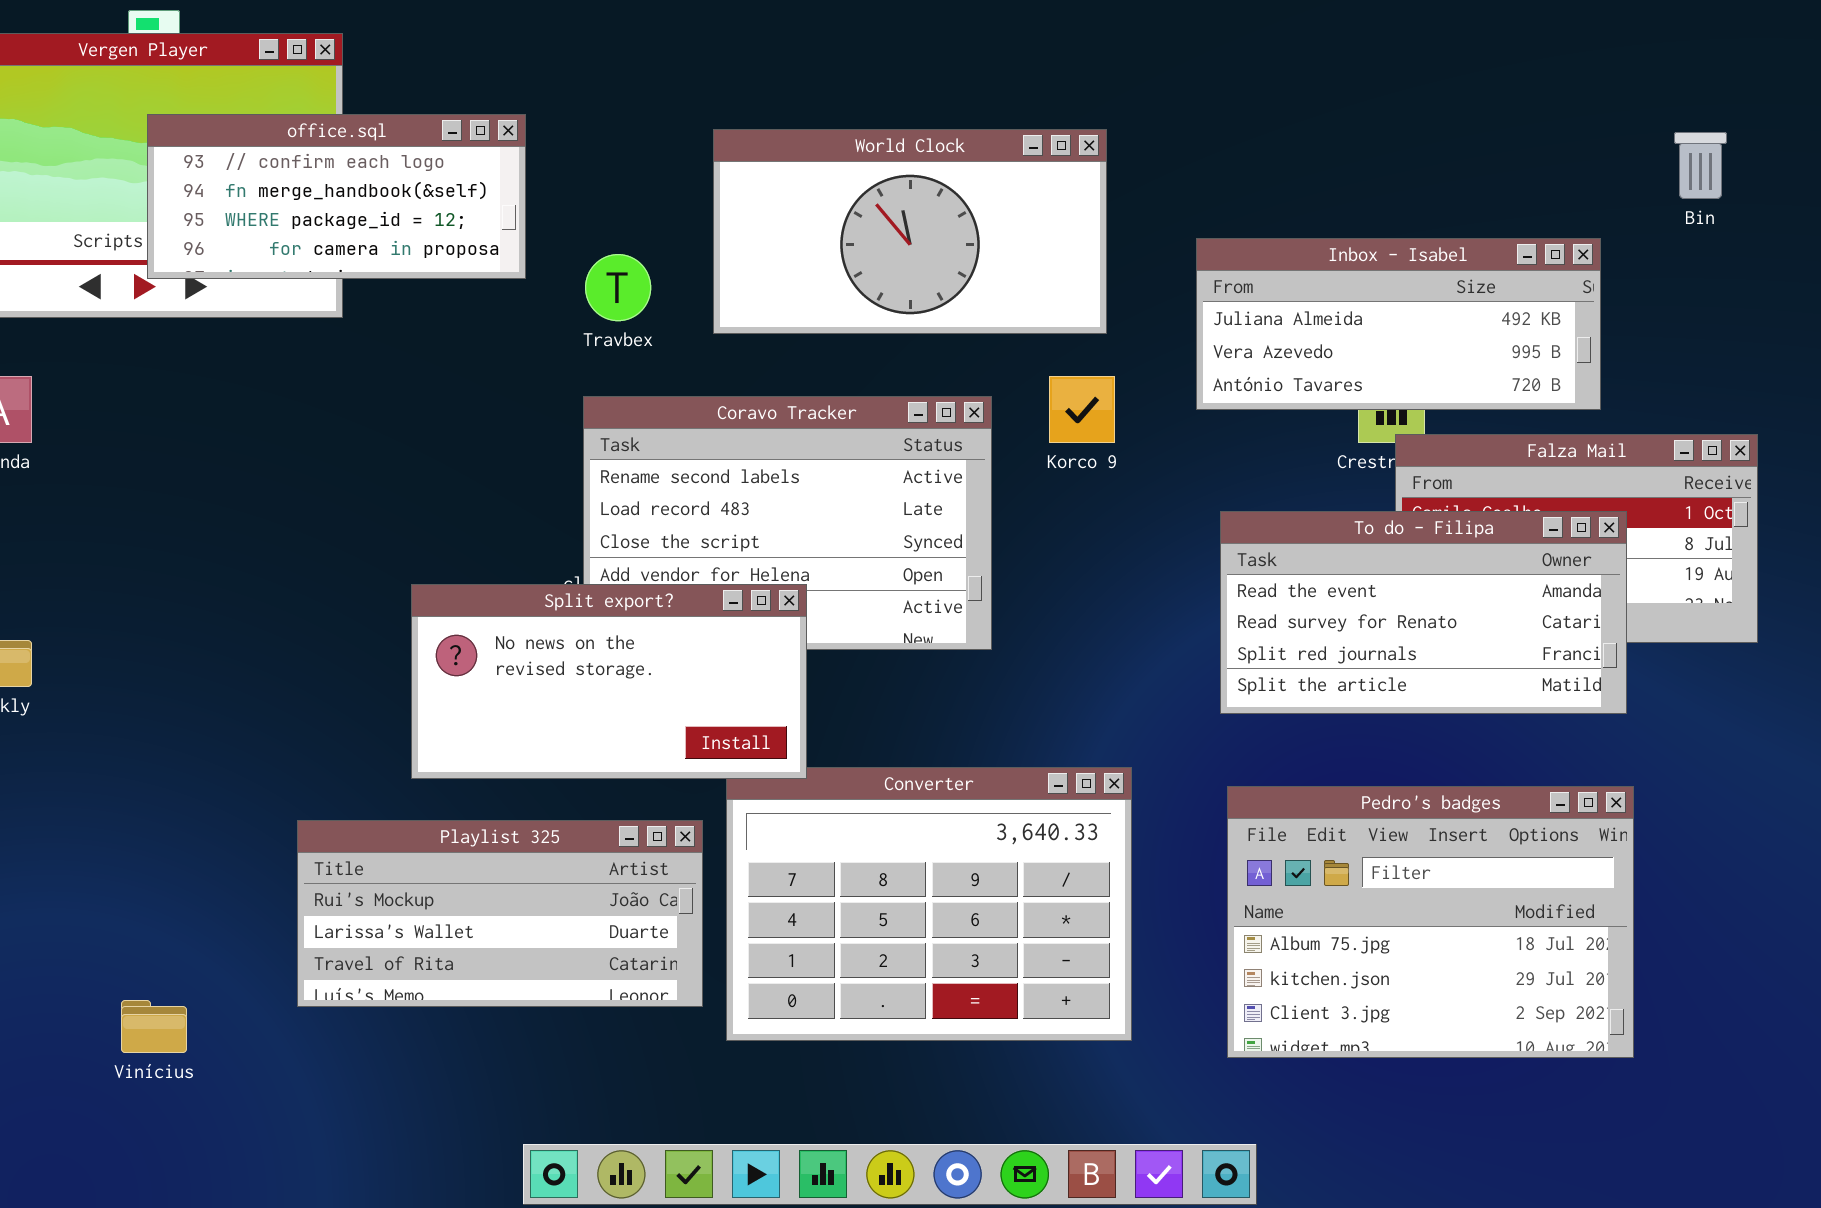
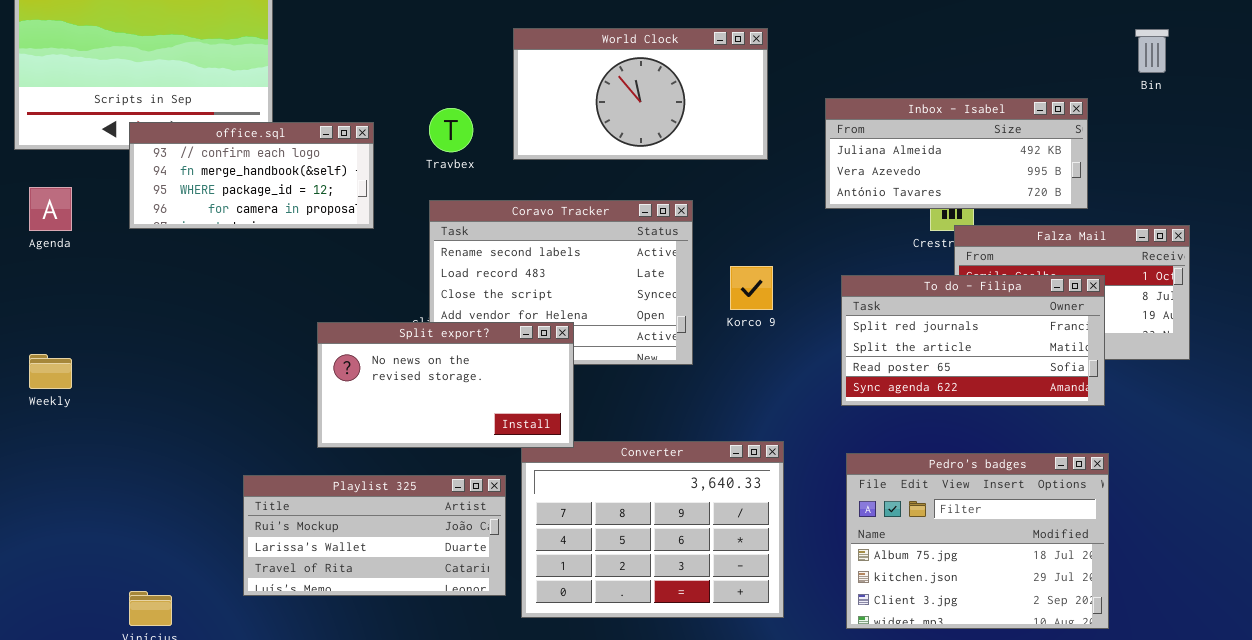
office.sql: [147,114,526,279] -> [129,122,374,229], moved
Korco 9: [1049,376,1115,443] -> [730,266,773,310], moved
To do - Filipa: [1220,511,1627,714] -> [841,275,1105,406], scrolled down 2 rows

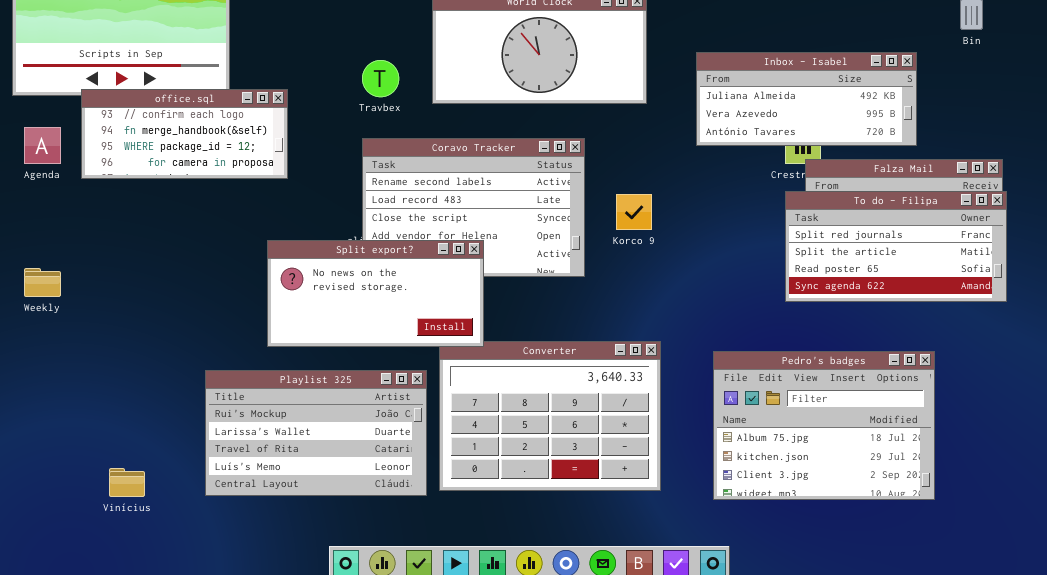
office.sql: [129,122,374,229] -> [81,89,288,179], moved
To do - Filipa: [841,275,1105,406] -> [785,191,1007,302], moved
Playlist 325: [243,475,506,596] -> [205,370,427,496], resized

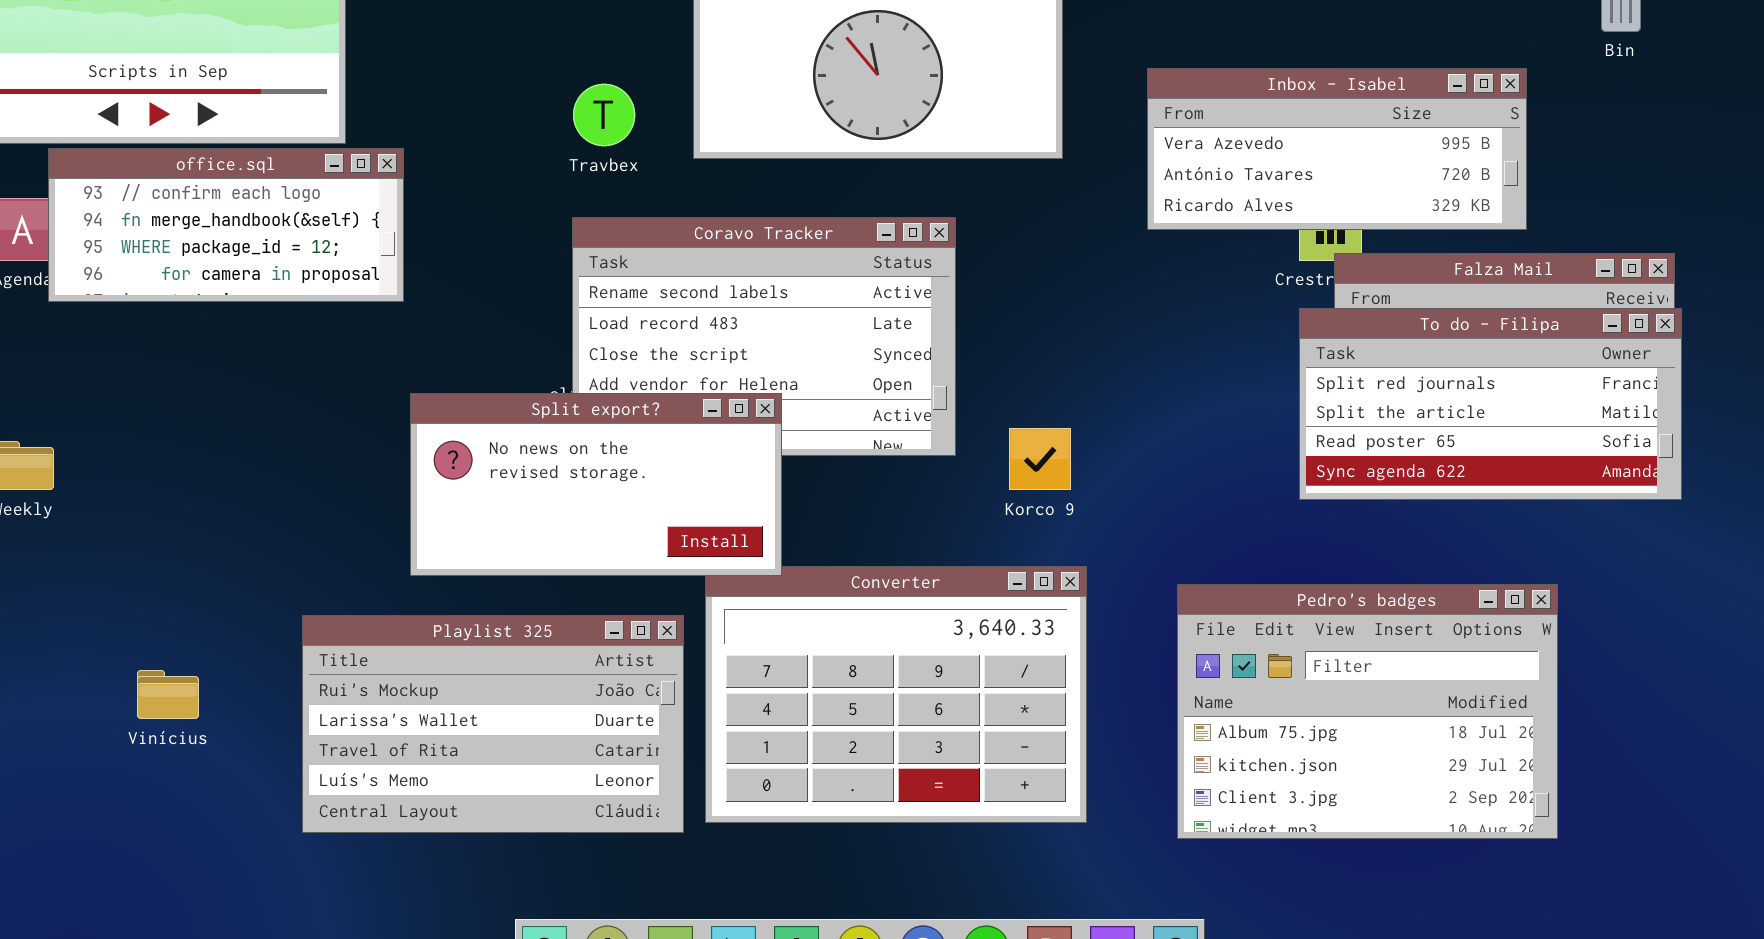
Inbox - Isabel: [696,52,917,146] -> [1147,68,1527,230], scrolled down 1 row
office.sql: [81,89,288,179] -> [48,148,404,302], moved
Korco 9: [616,194,652,230] -> [1009,428,1071,490], moved
Vinícius: [109,468,145,497] -> [137,670,199,719], moved

